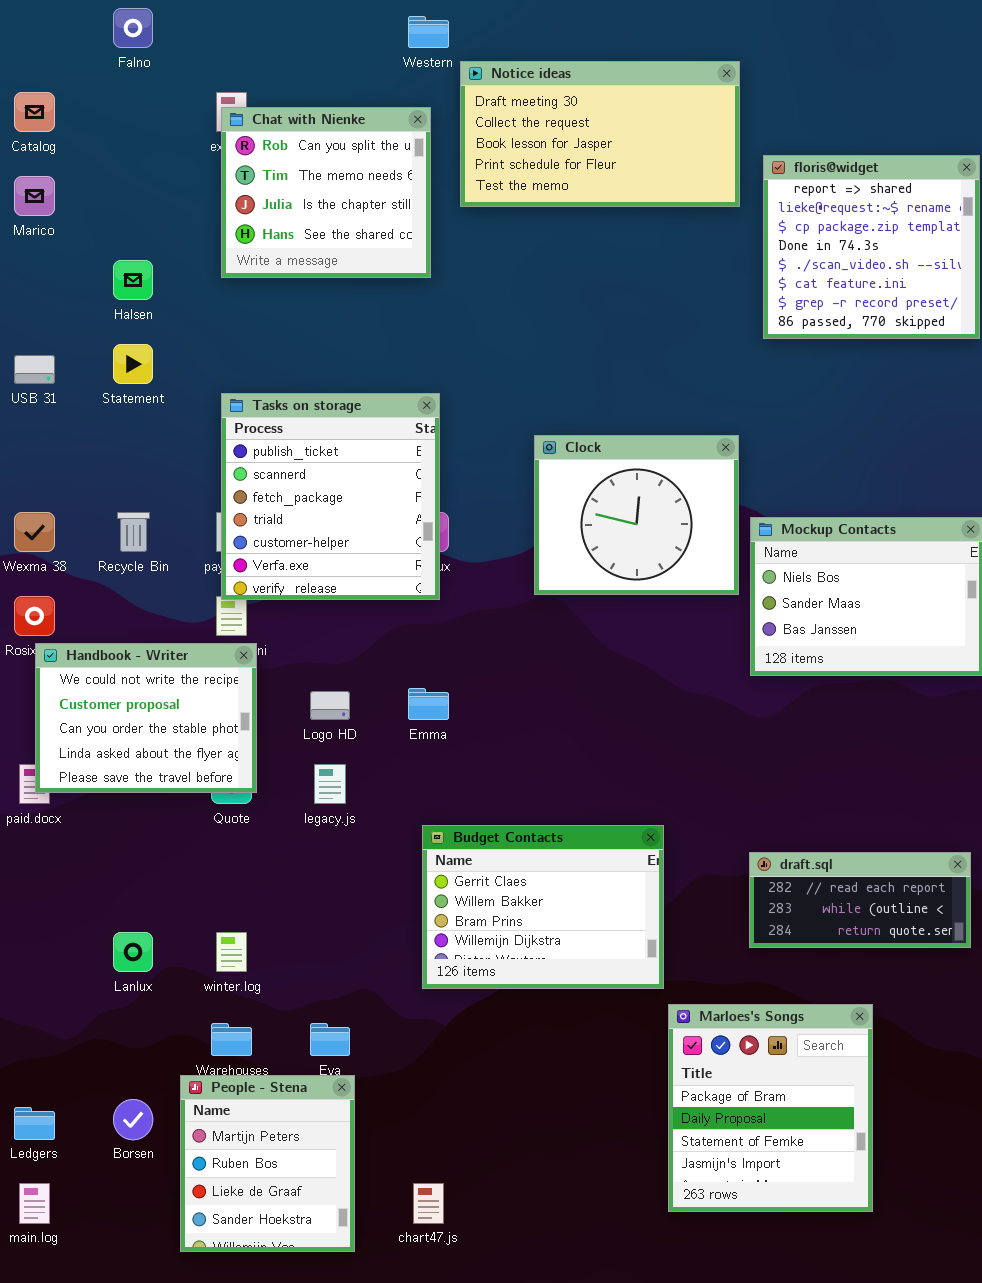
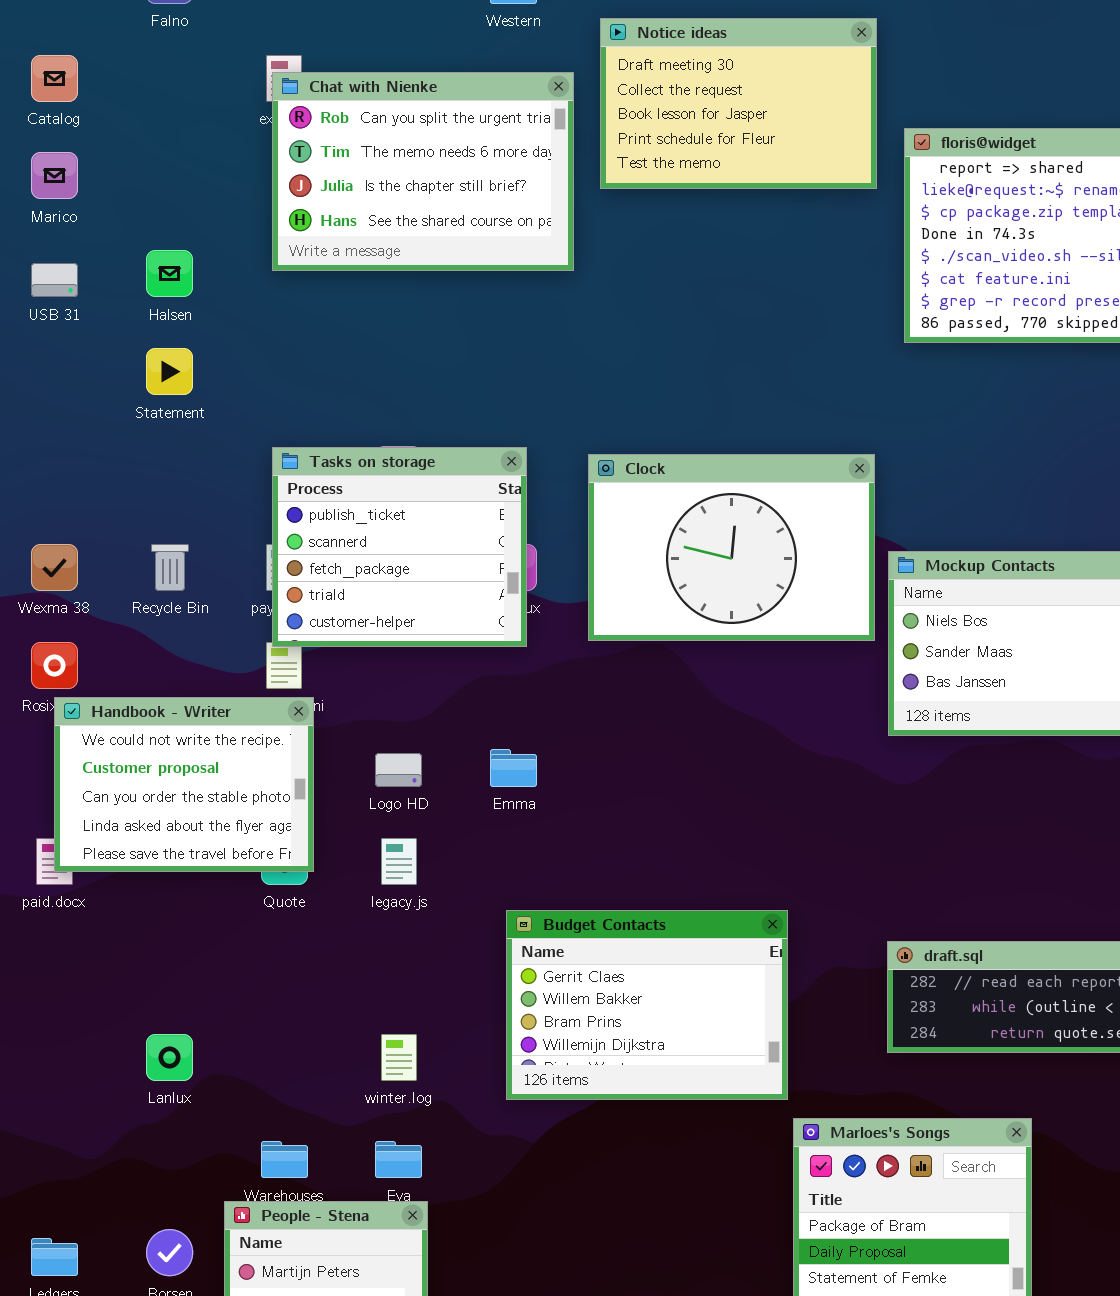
Notice ideas: [460,61,740,207] -> [600,18,877,189], resized
Chat with Nienke: [221,107,431,278] -> [272,72,574,271], resized
USB 31: [14,355,55,384] -> [31,263,78,297], moved
Tasks on storage: [221,393,440,600] -> [272,447,527,647], resized
Clock: [534,435,739,595] -> [588,454,875,641], resized
winter.log: [216,932,247,972] -> [381,1034,417,1081], moved

